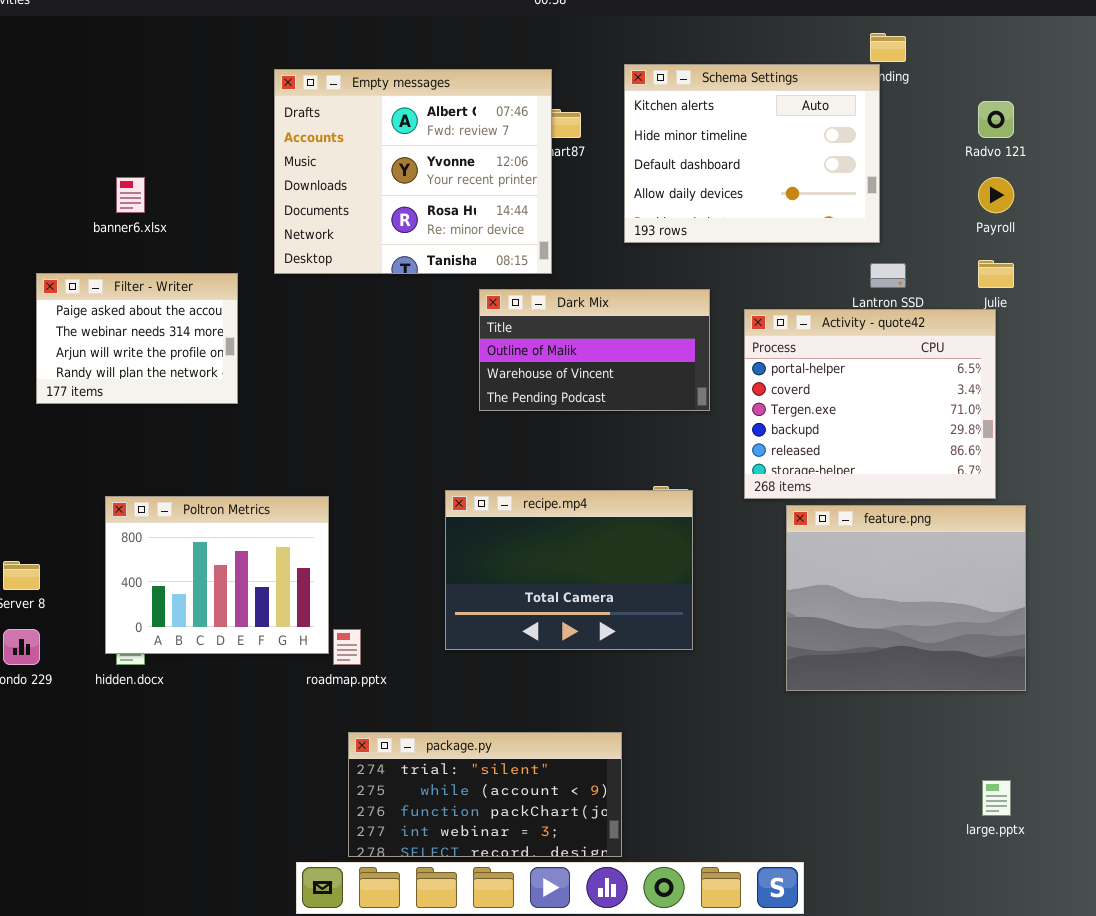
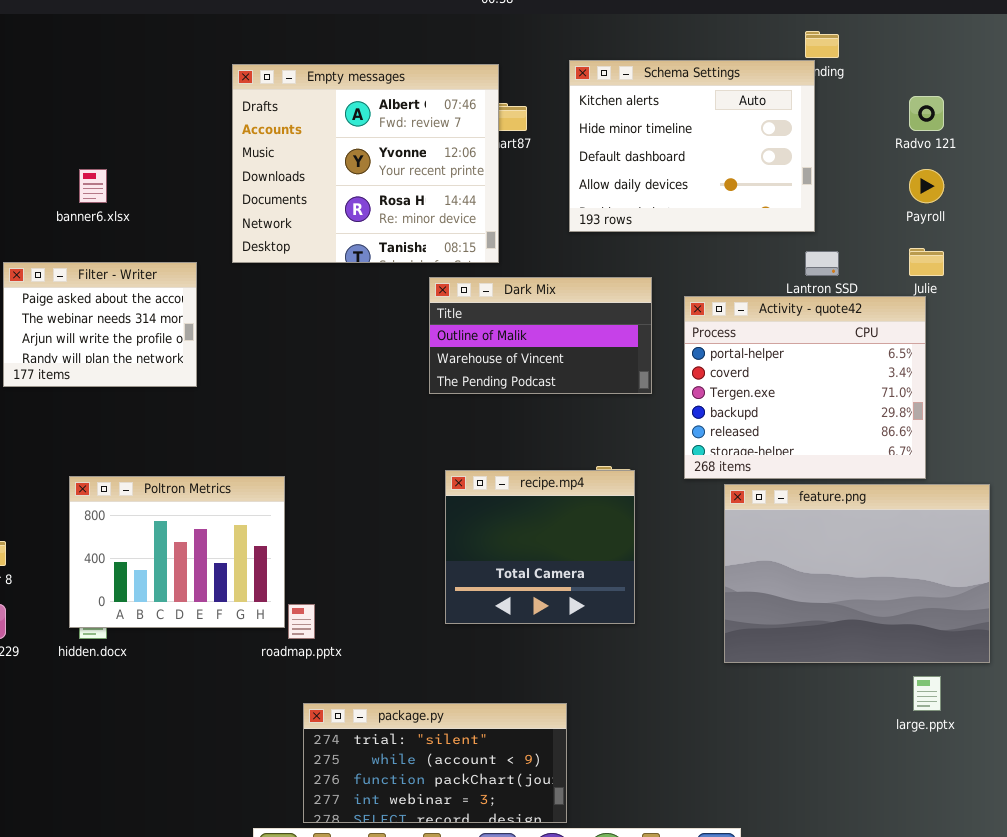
recipe.mp4: [445,490,693,650] -> [445,470,635,624], resized
feature.png: [786,505,1026,691] -> [724,484,990,663], resized
large.pptx: [982,780,1011,816] -> [913,676,941,711], moved

